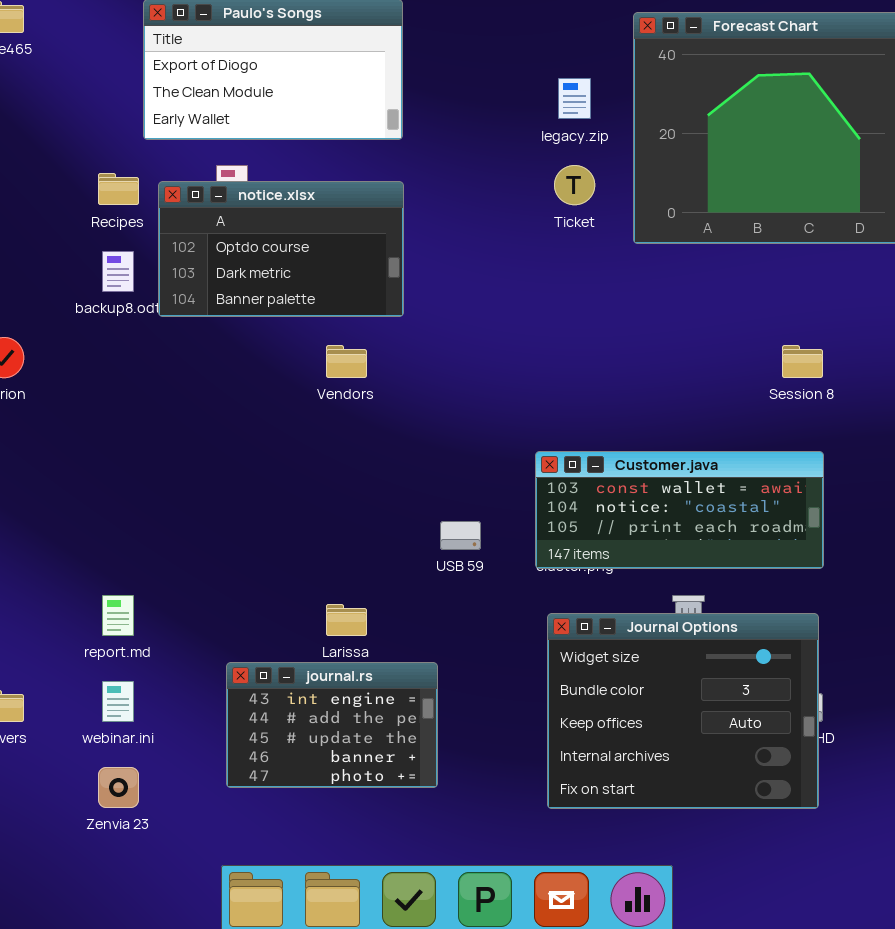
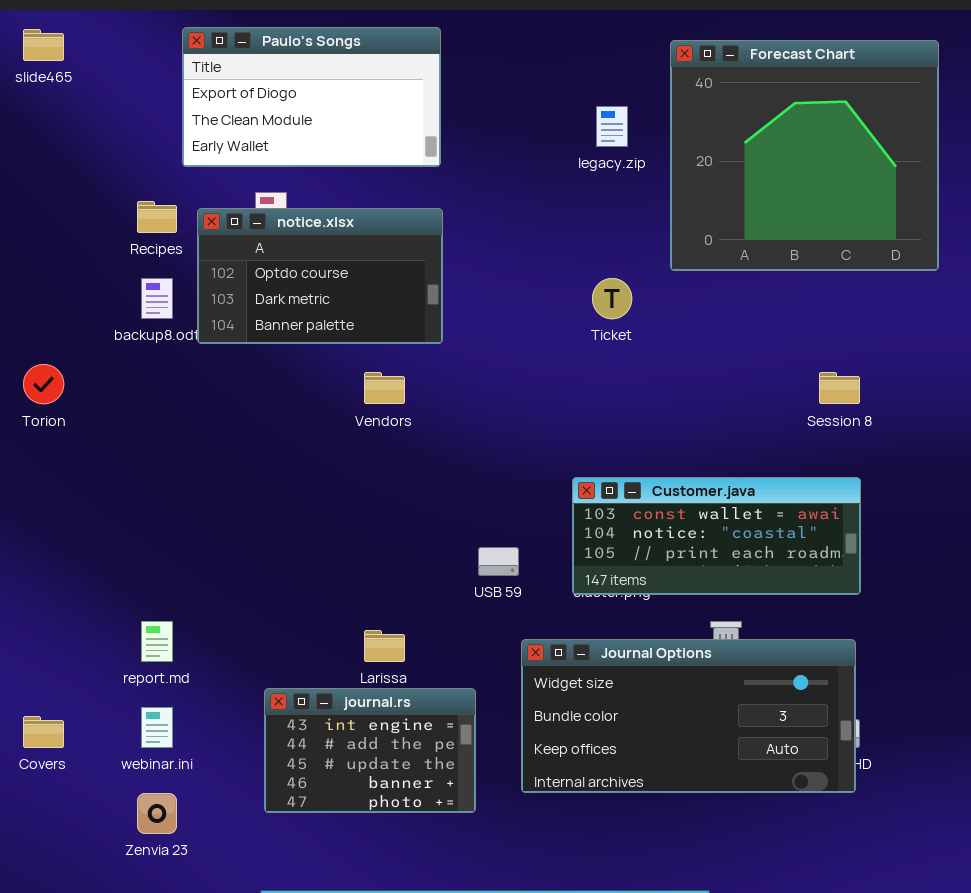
Ticket: [554,165,595,205] -> [592,278,632,319], moved
Journal Options: [547,613,819,809] -> [521,639,856,793], resized

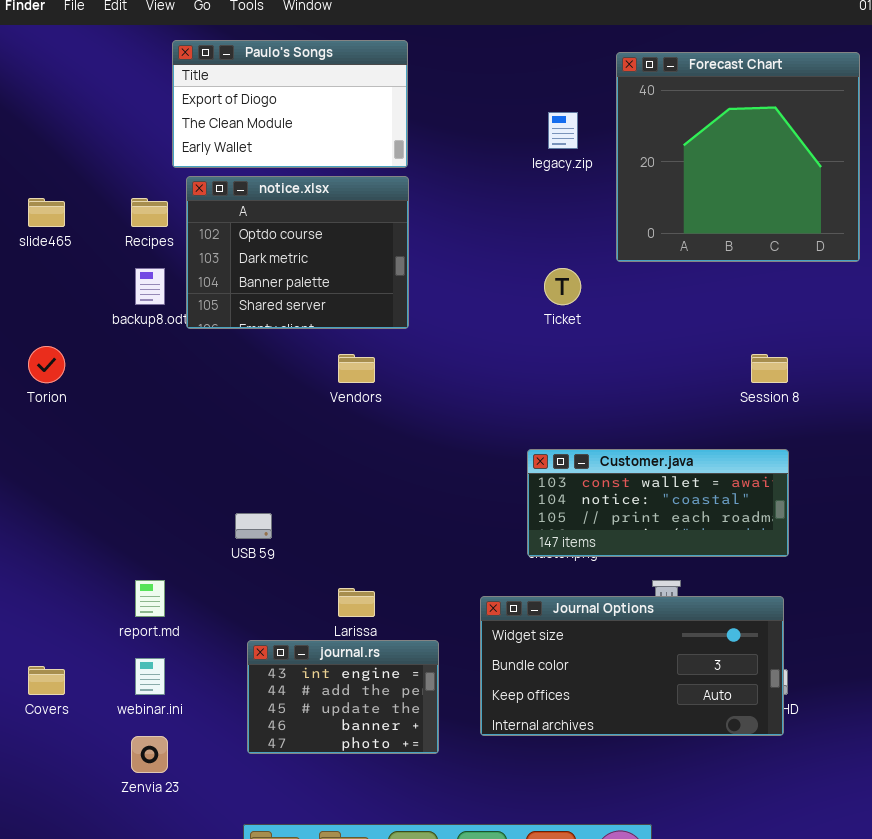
slide465: [23,29,64,61] -> [28,198,65,227], moved
notice.xlsx: [197,208,443,344] -> [186,176,409,329], resized
USB 59: [478,547,519,576] -> [235,513,272,539], moved

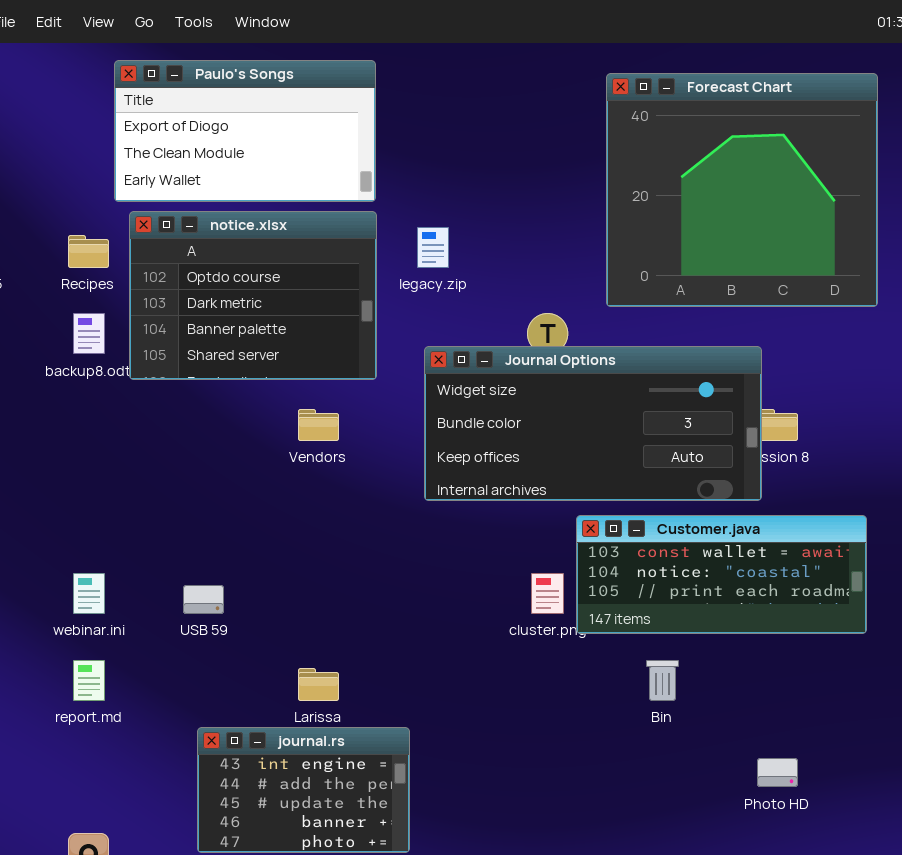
legacy.zip: [548,112,578,149] -> [417,227,449,268], moved
Customer.java: [527,449,789,557] -> [576,515,867,634], moved
Journal Options: [480,596,784,736] -> [424,346,762,501], moved
webinar.ini: [135,658,165,695] -> [73,573,105,614], moved

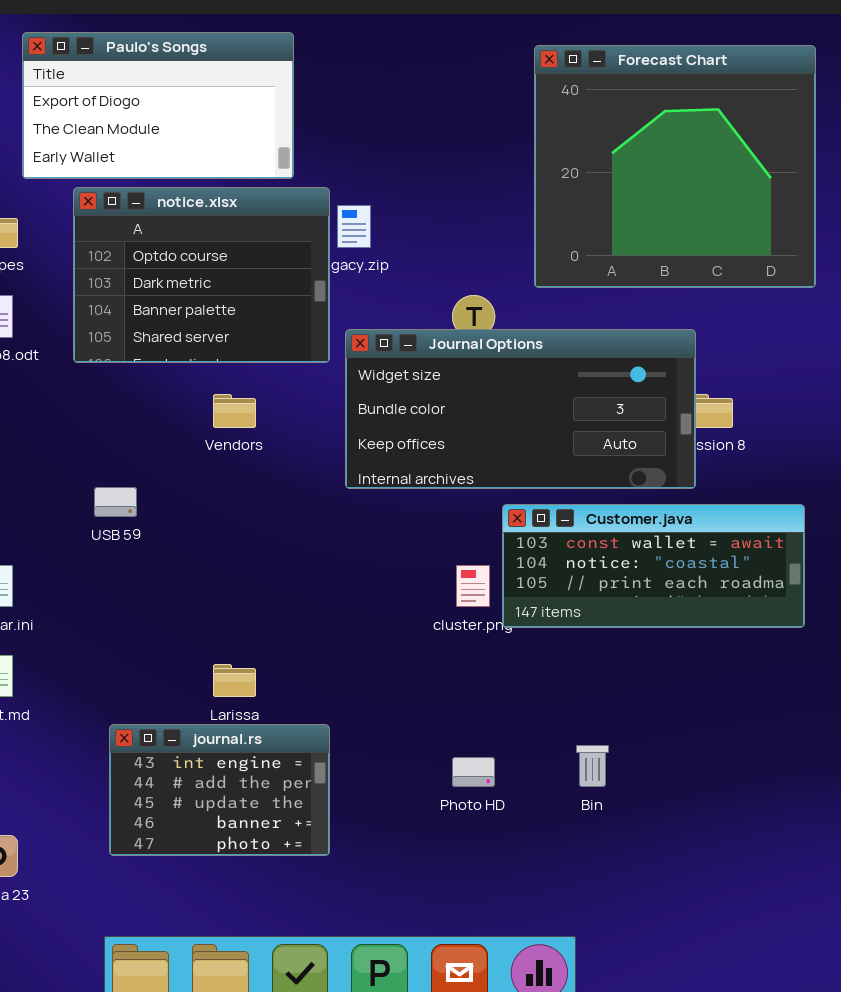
notice.xlsx: [129,211,377,380] -> [73,187,330,363], moved
USB 59: [183,585,224,614] -> [94,487,137,517], moved
Bin: [646,660,679,701] -> [576,745,609,787], moved
Photo HD: [757,758,798,787] -> [452,757,495,787], moved

